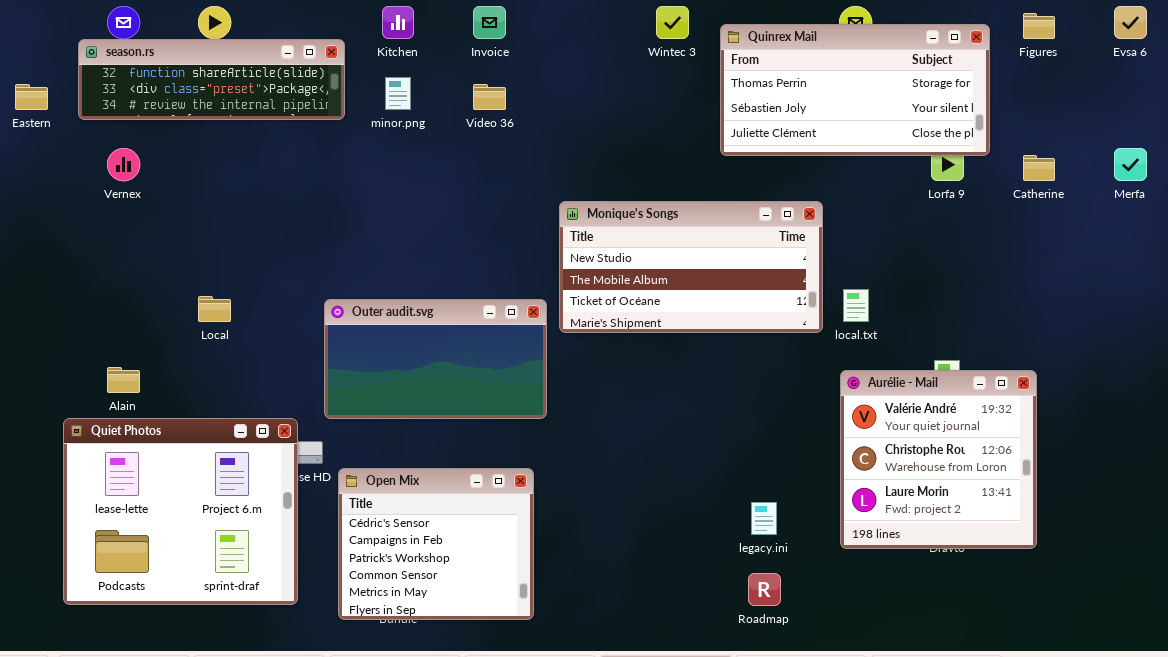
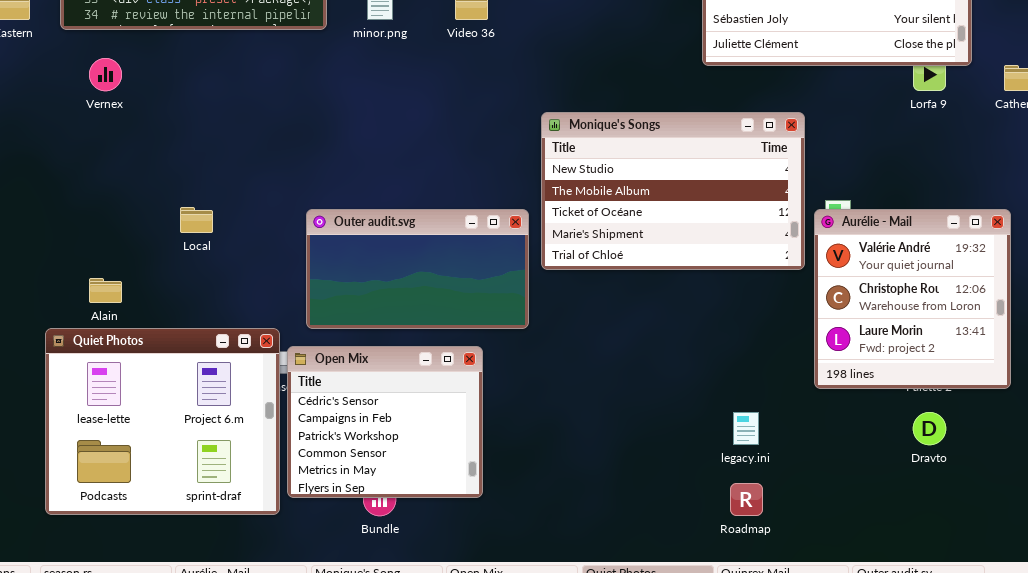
Monique's Songs: [559,201,823,333] -> [541,112,805,270], resized
Aurélie - Mail: [840,370,1037,549] -> [814,209,1011,389], moved
Open Mix: [338,468,534,620] -> [287,346,483,498], moved

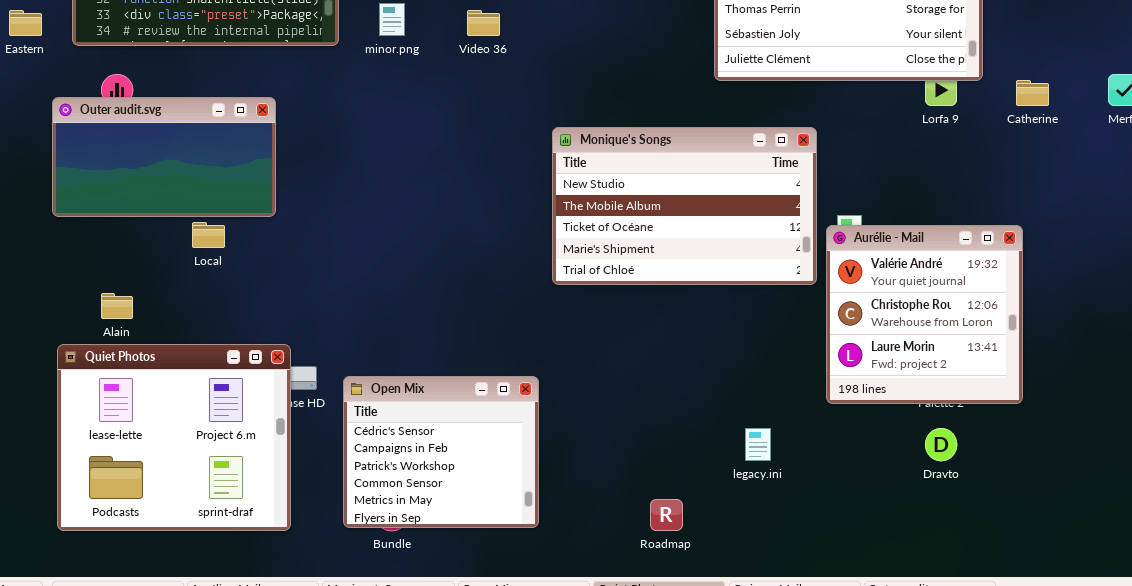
Outer audit.svg: [306,209,529,329] -> [52,97,276,217], moved
Open Mix: [287,346,483,498] -> [343,376,539,528], moved
Roadmap: [730,483,763,516] -> [650,499,683,531], moved

